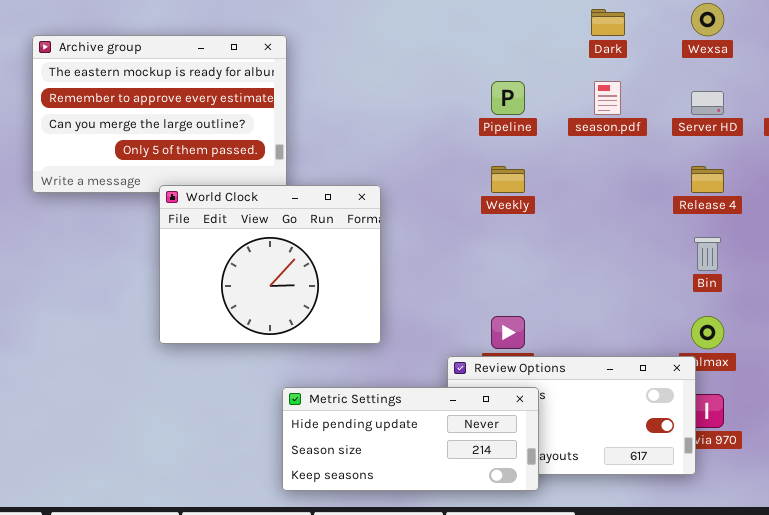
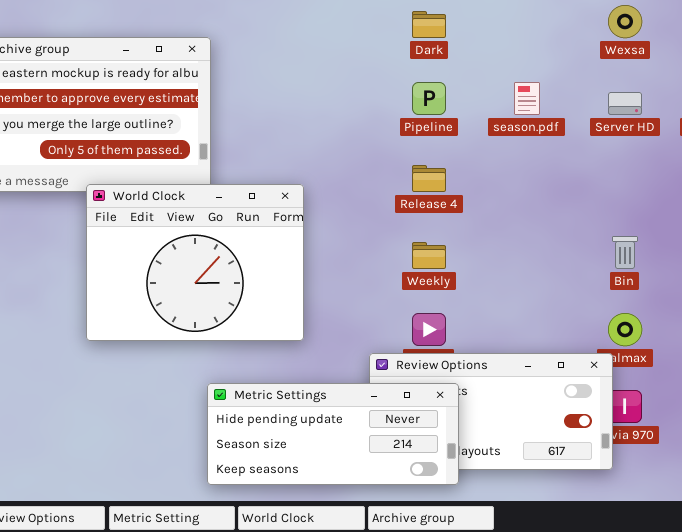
Dark: [591,9,625,36] -> [412,11,446,38], moved
Weekly: [491,166,525,193] -> [412,242,446,269], moved
Release 4: [691,166,724,193] -> [412,165,446,192], moved

